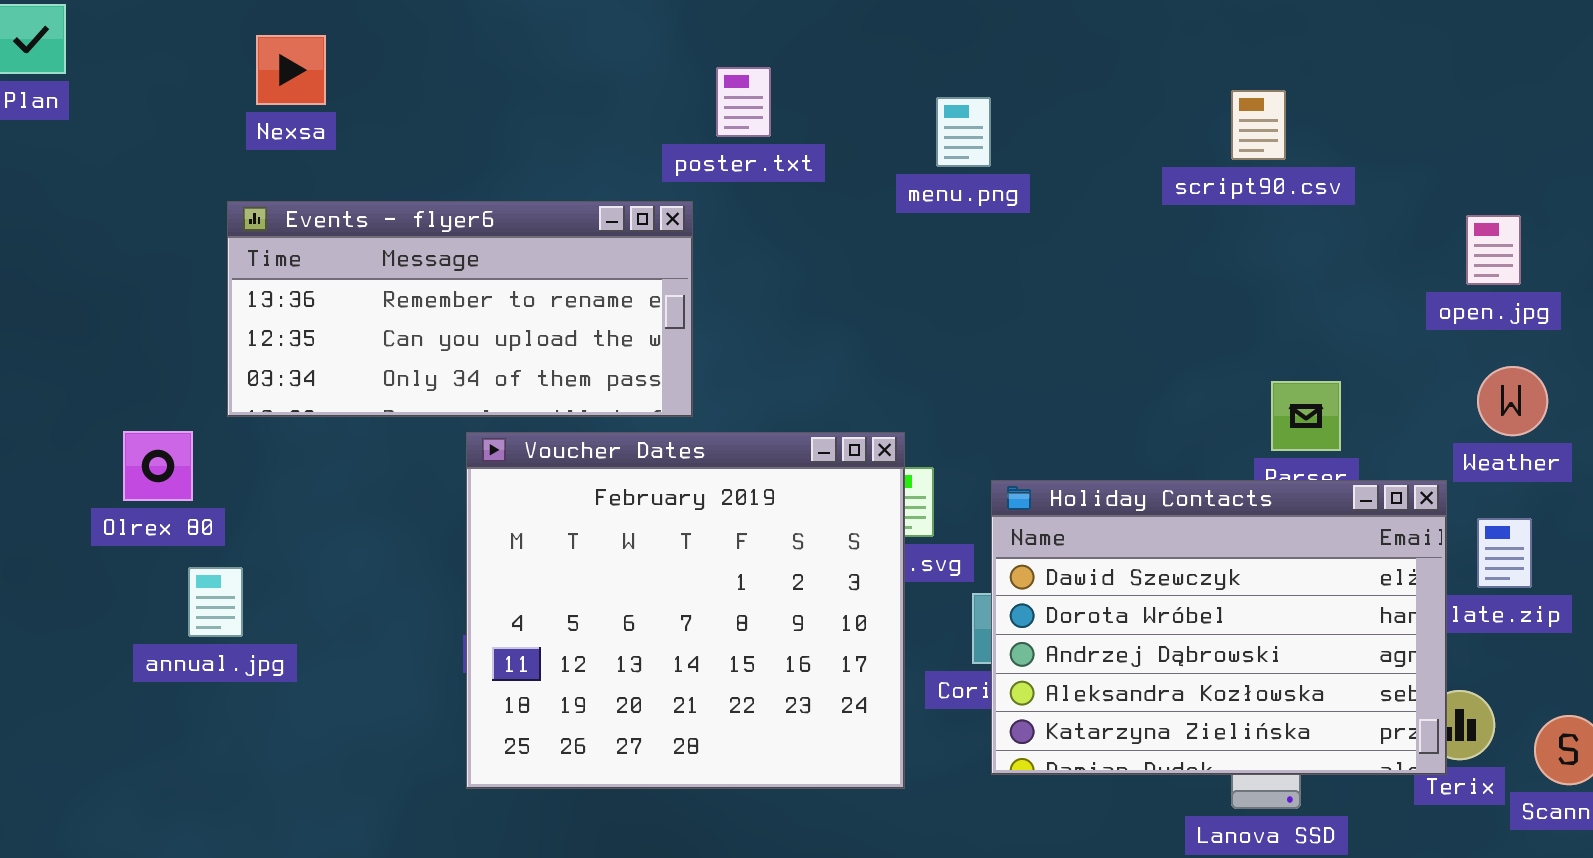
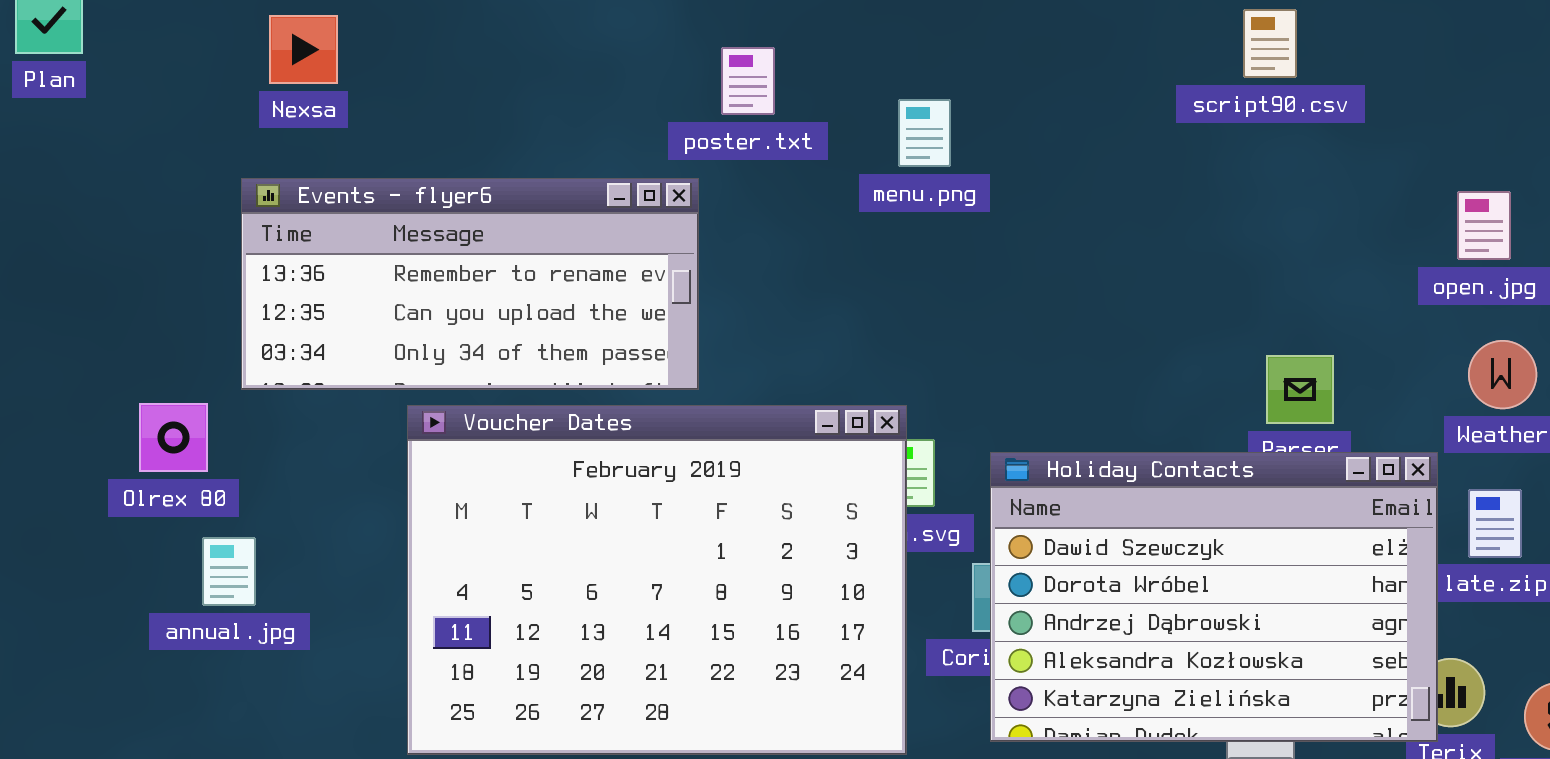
script90.csv: [1231,90,1286,160] -> [1243,9,1297,78], moved
menu.png: [936,97,991,167] -> [898,99,951,167], moved
Voucher Dates: [466,432,905,789] -> [407,405,907,755], resized

